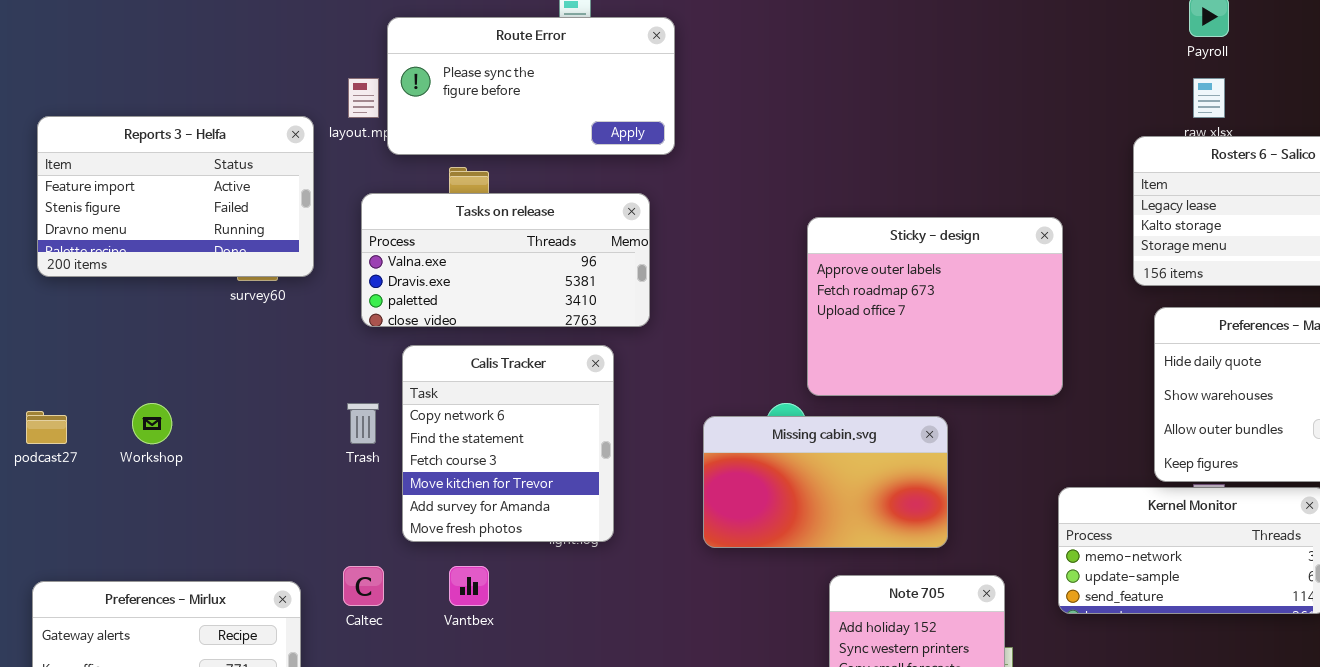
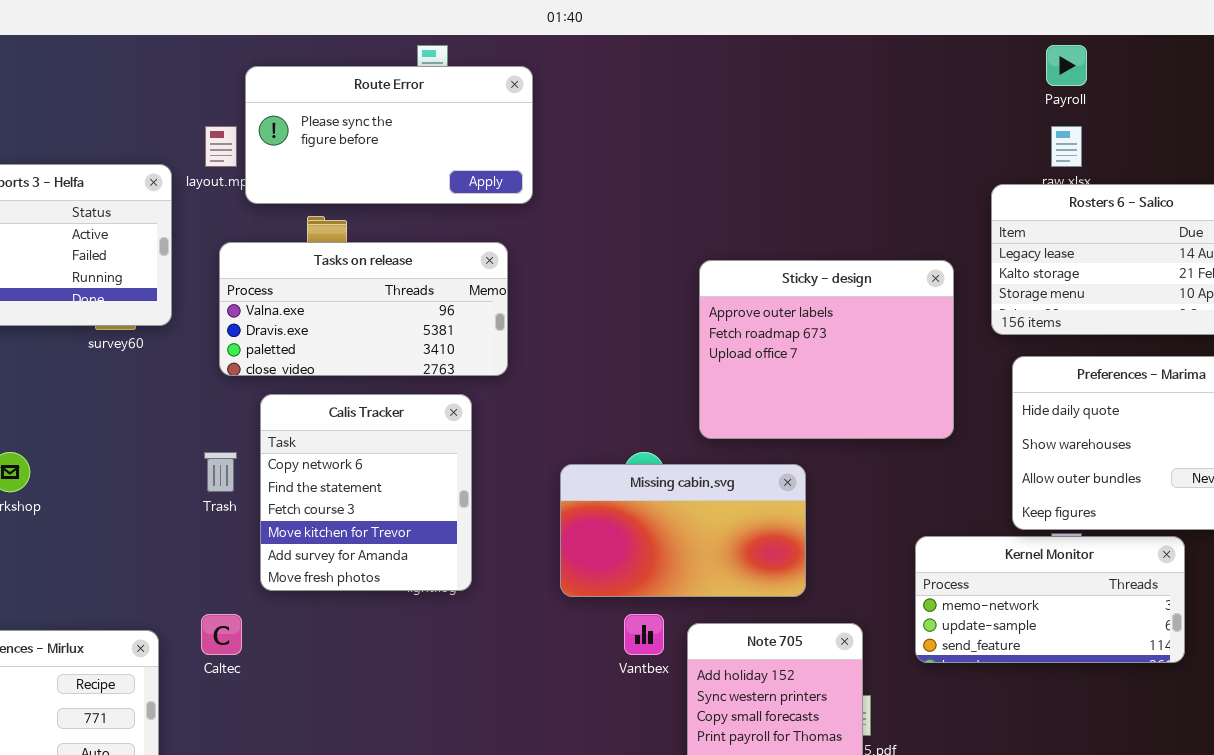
Sticky - design: [807,217,1063,396] -> [699,260,954,439], moved
Vantbex: [449,566,489,606] -> [624,614,664,655], moved

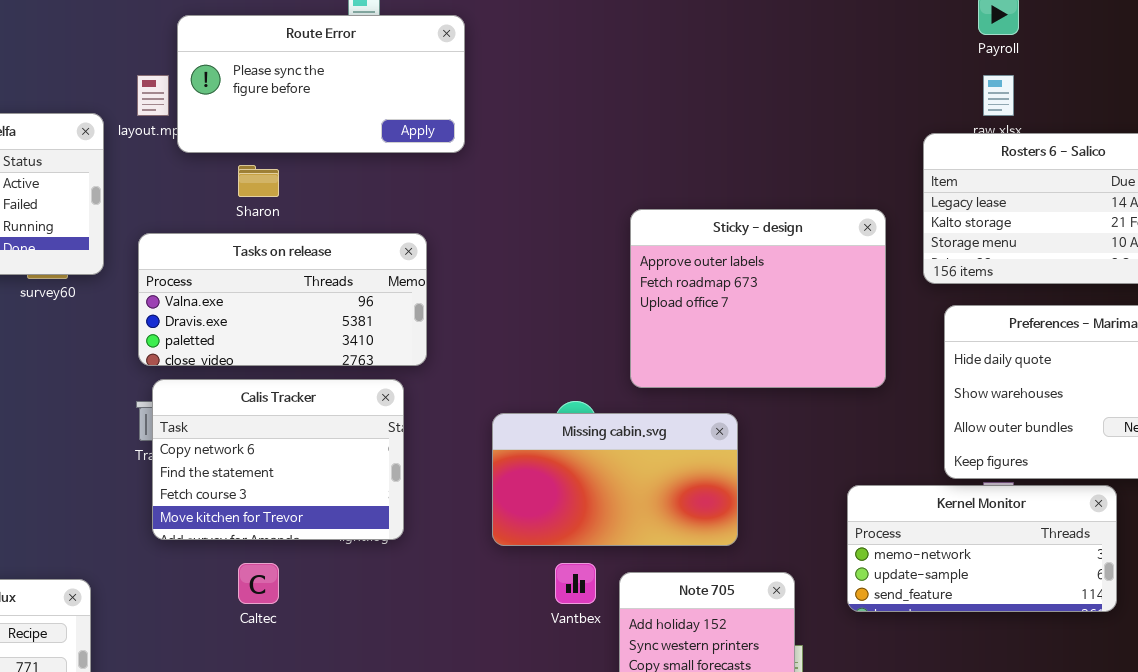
Tasks on release: [219,242,508,376] -> [138,233,427,366], moved
Calis Tracker: [260,394,472,591] -> [152,379,404,540], resized
Caltec: [201,614,242,655] -> [238,563,279,604], moved

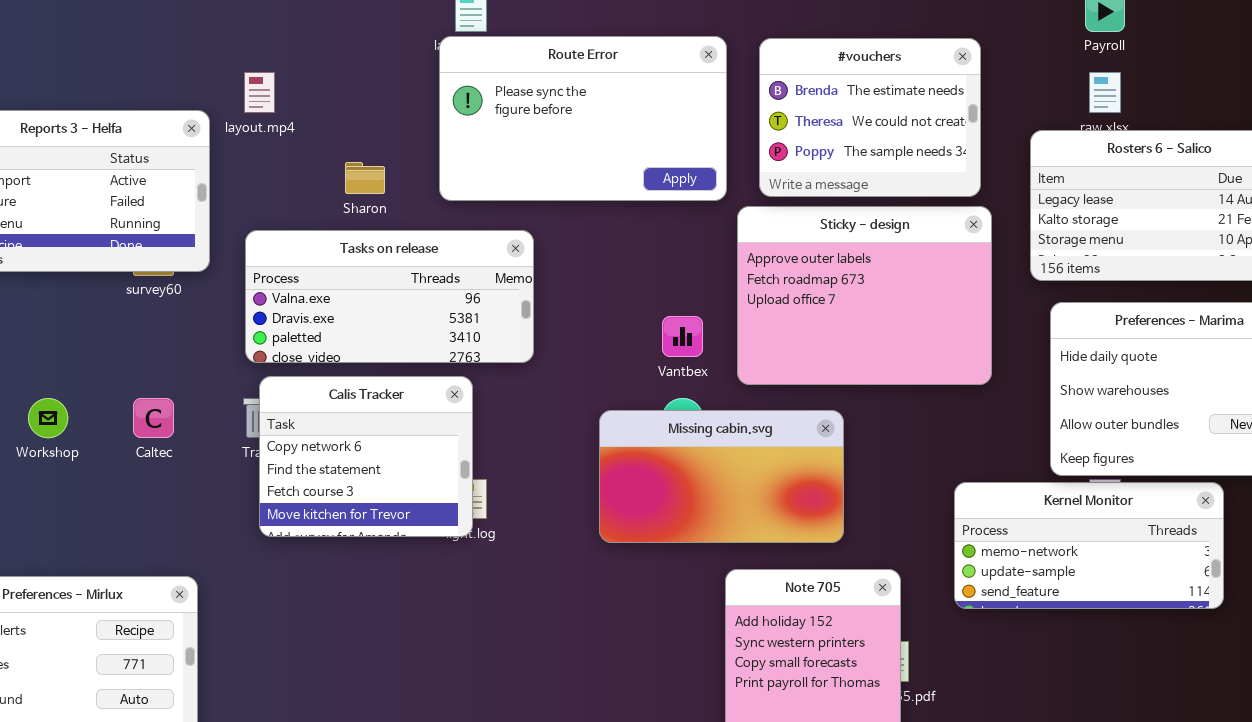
Route Error: [177,15,465,153] -> [439,36,727,201], moved, resized
#vouchers: none -> [759,38,981,197], opened
Calis Tracker: [152,379,404,540] -> [259,376,473,537], resized
Caltec: [238,563,279,604] -> [133,398,174,438], moved
Vantbex: [555,563,596,604] -> [662,316,703,357], moved

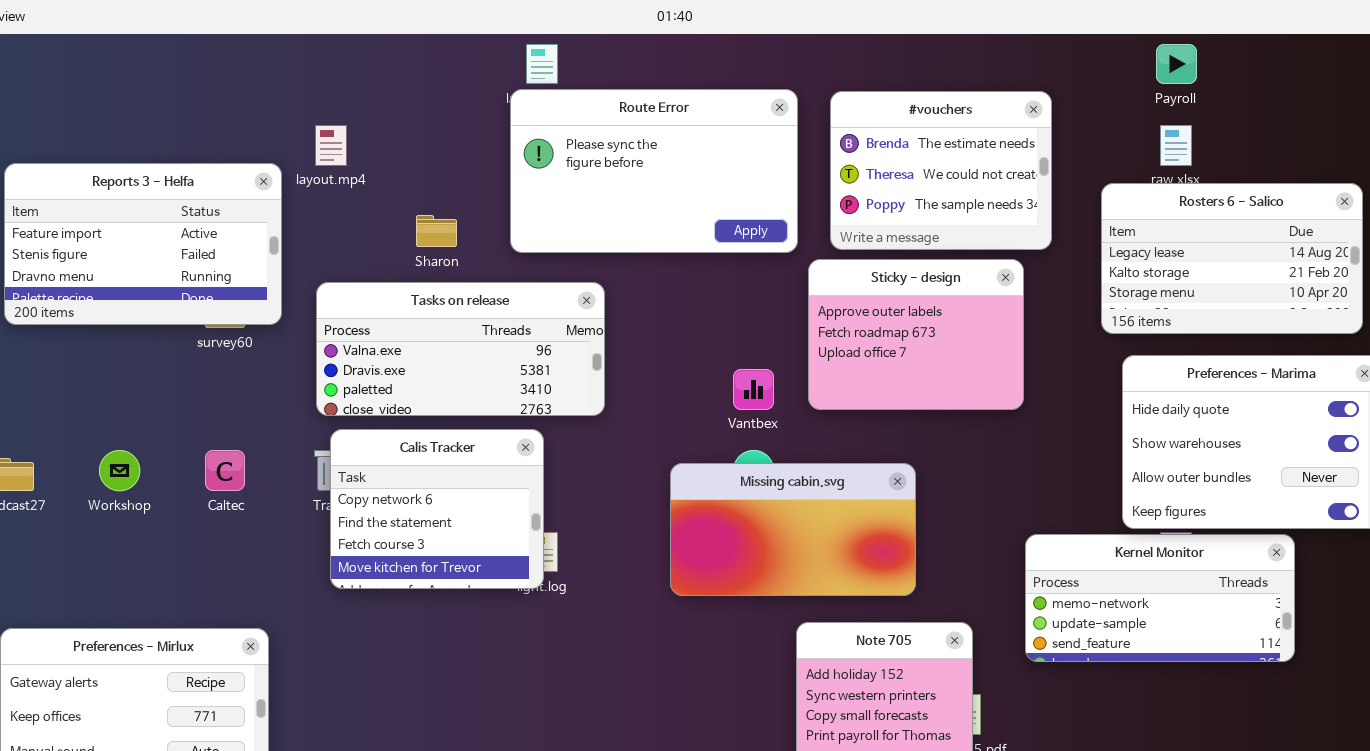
Sticky - design: [737,206,992,385] -> [808,259,1024,410], resized

